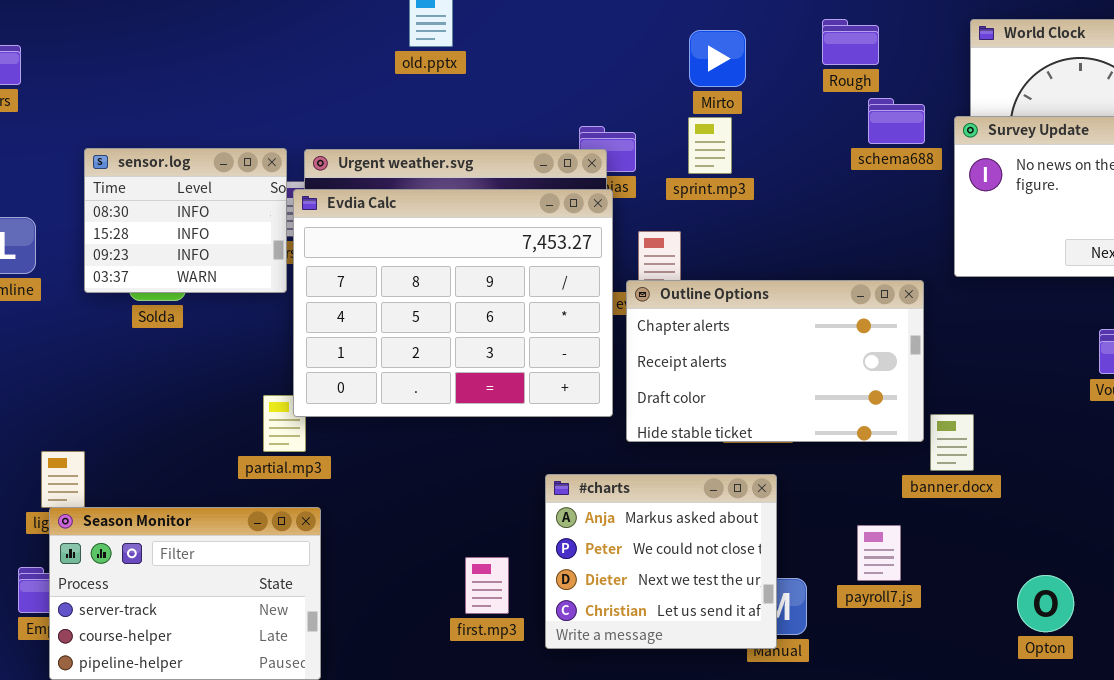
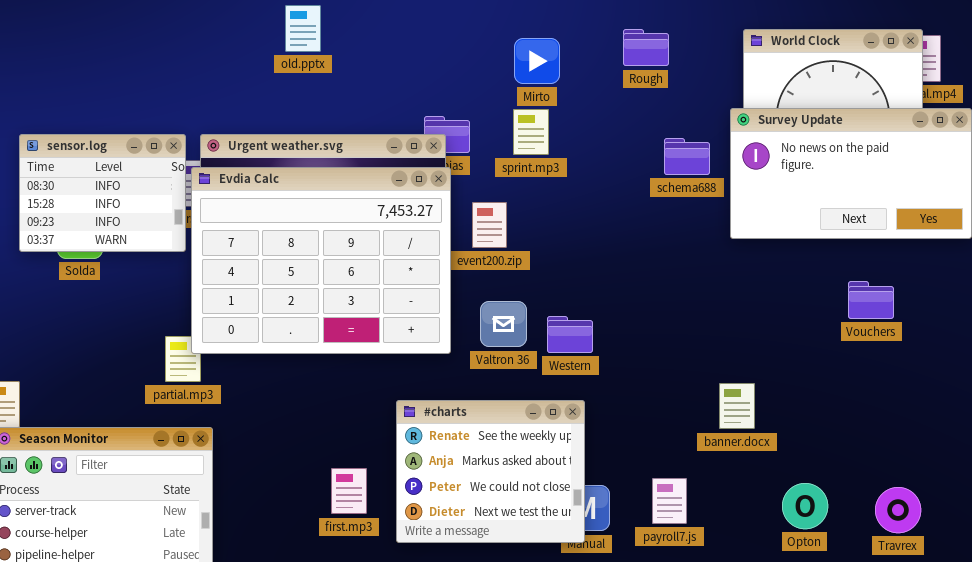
schema688: [868,98,925,144] -> [664,138,710,175], moved
Outline Options: [626,280,924,442] -> none, closed
banner.docx: [930,414,974,471] -> [719,383,755,429], moved
#charts: [545,474,777,649] -> [396,400,585,543], scrolled up 1 row
payroll7.js: [857,525,901,581] -> [652,478,687,524], moved

